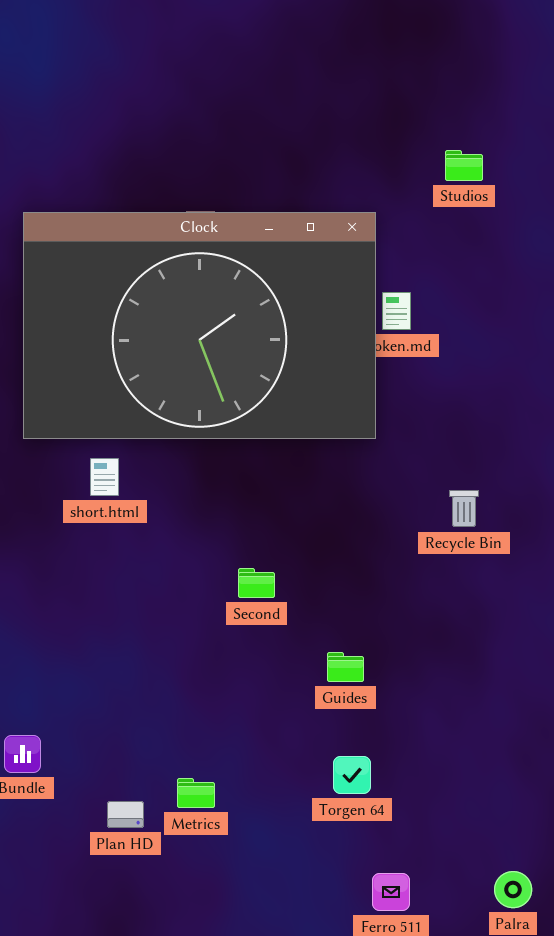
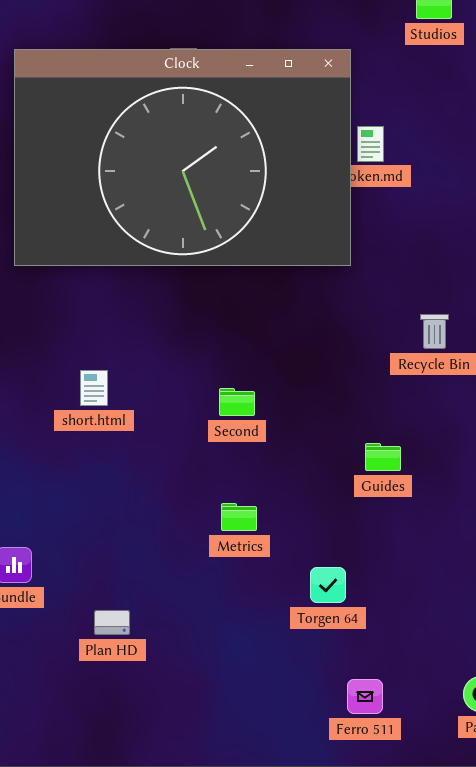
short.html: [90,458,119,496] -> [80,370,108,406], moved
Guides: [327,652,364,682] -> [365,443,401,471], moved
Metrics: [177,778,215,808] -> [221,503,257,531], moved

